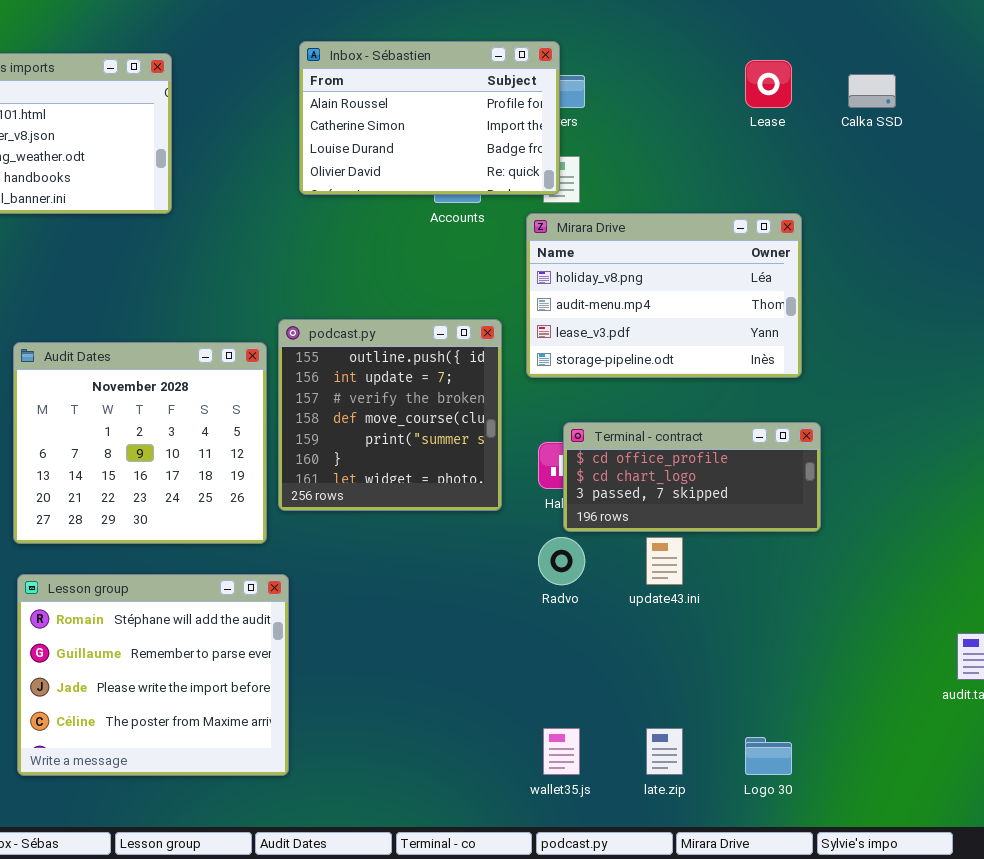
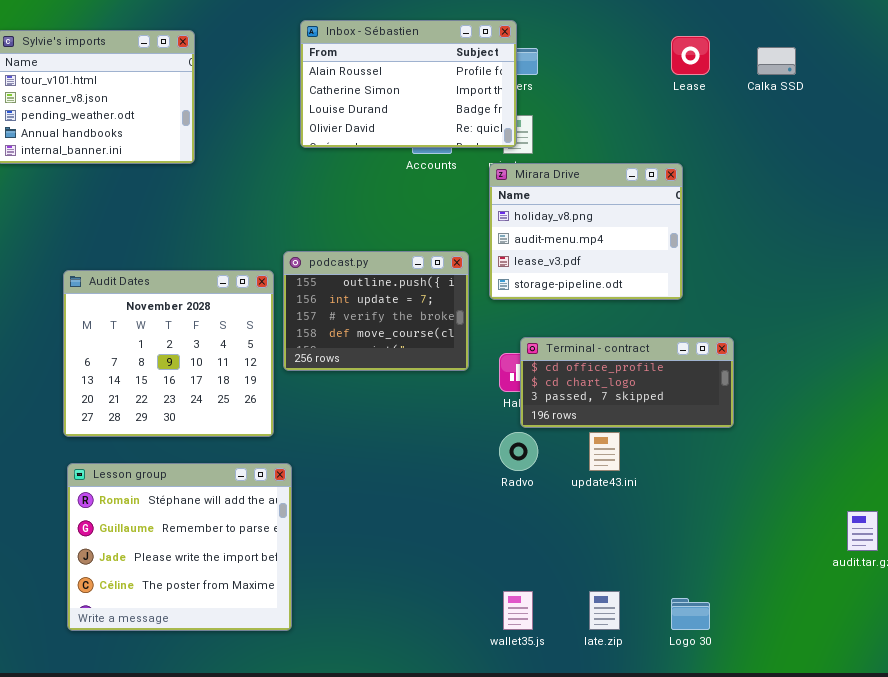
Mirara Drive: [526,213,802,378] -> [489,163,683,300], resized
podcast.py: [278,319,502,511] -> [283,251,469,371], resized

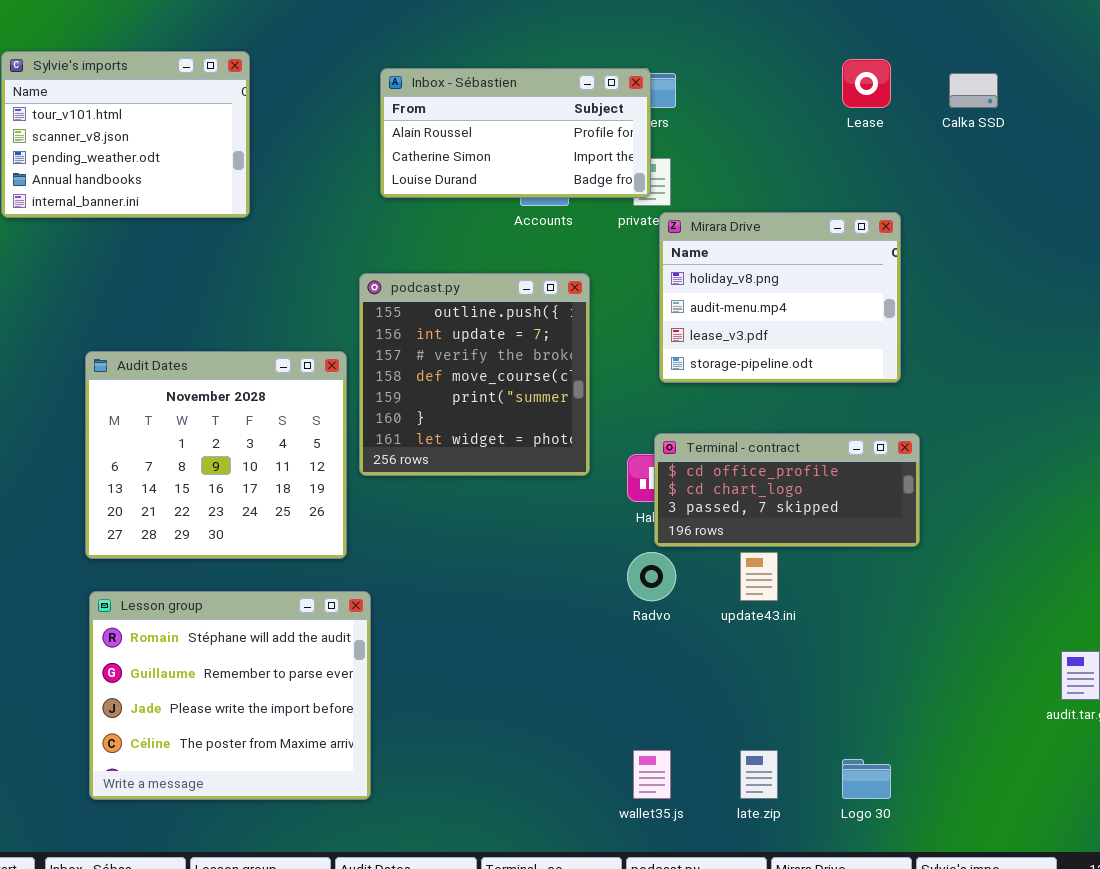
Inbox - Sébastien: [300,20,517,148] -> [380,68,651,198], resized
Mirara Drive: [489,163,683,300] -> [659,212,901,383], moved
podcast.py: [283,251,469,371] -> [359,273,590,476], resized

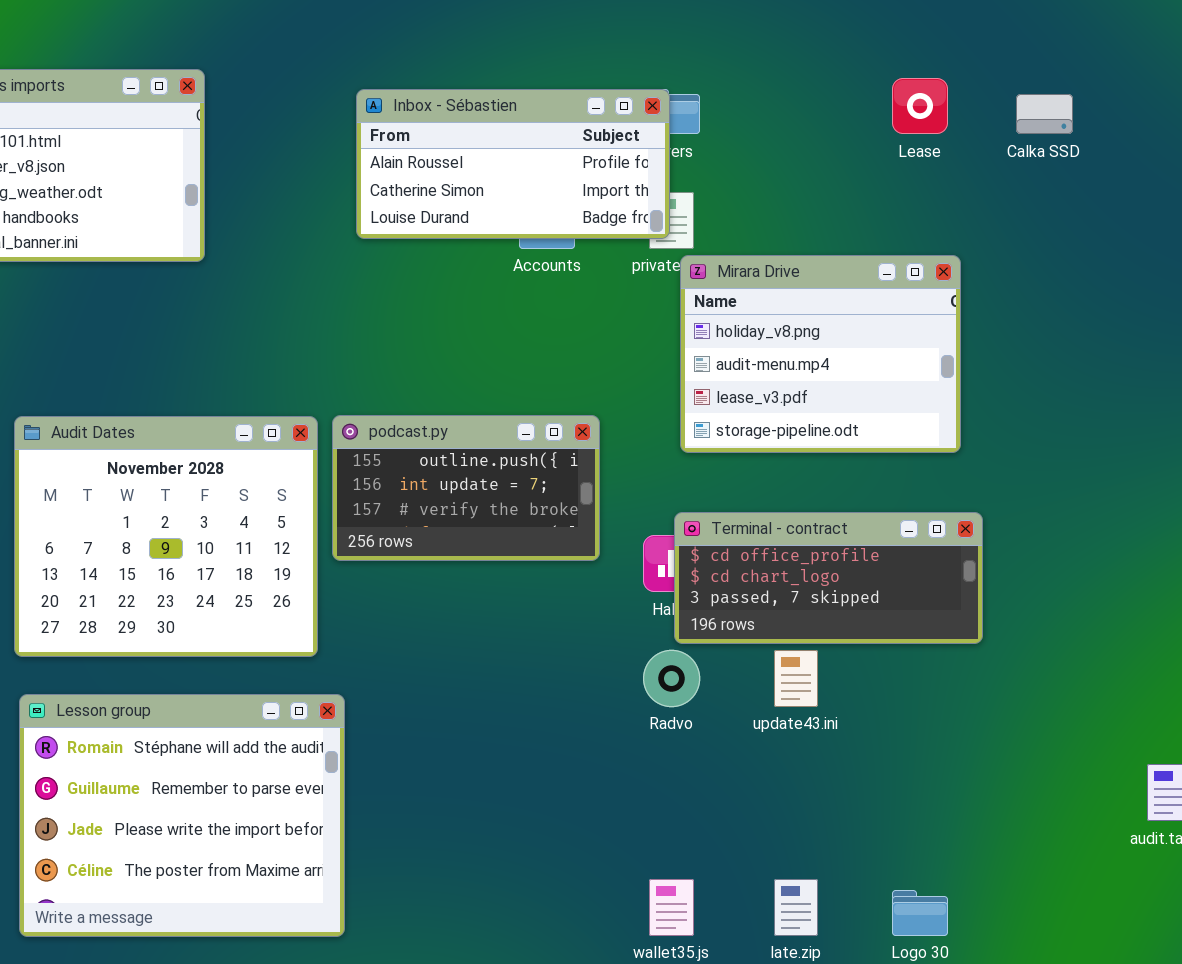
podcast.py: [359,273,590,476] -> [332,415,600,561], resized

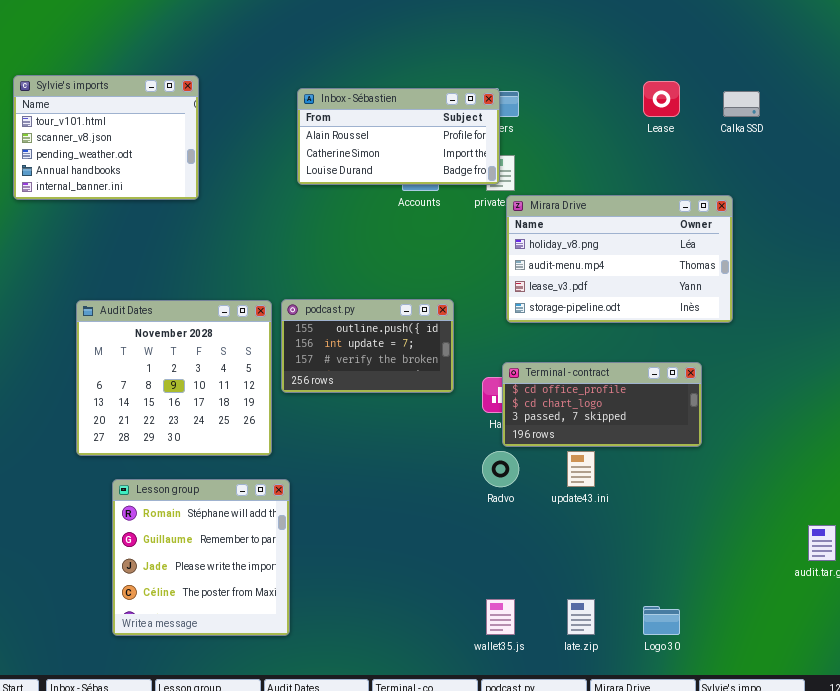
Mirara Drive: [680,255,961,453] -> [506,195,733,323], resized
Lesson group: [19,694,345,937] -> [112,479,290,636], resized

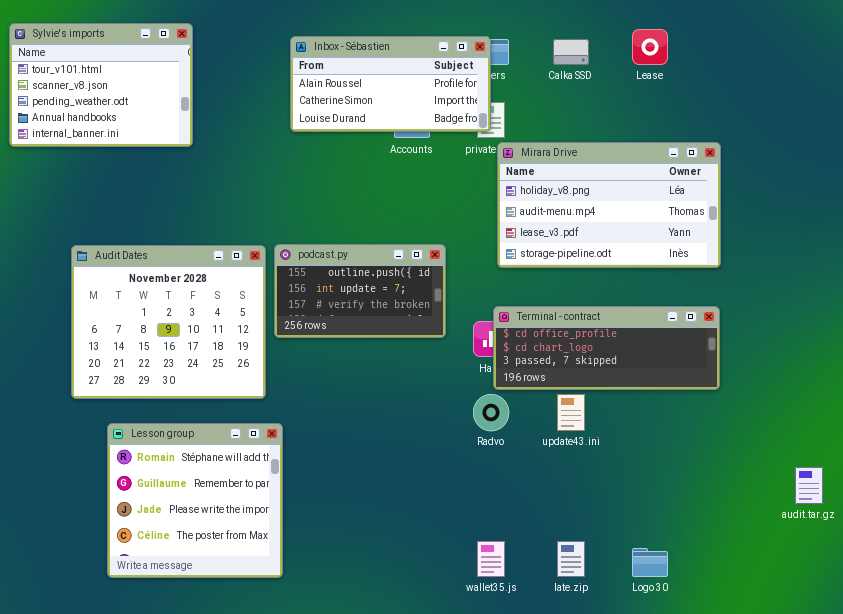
Calka SSD: [723,91,760,117] -> [553,39,589,65], moved
Terminal - contract: [502,362,702,447] -> [493,306,720,390], resized

